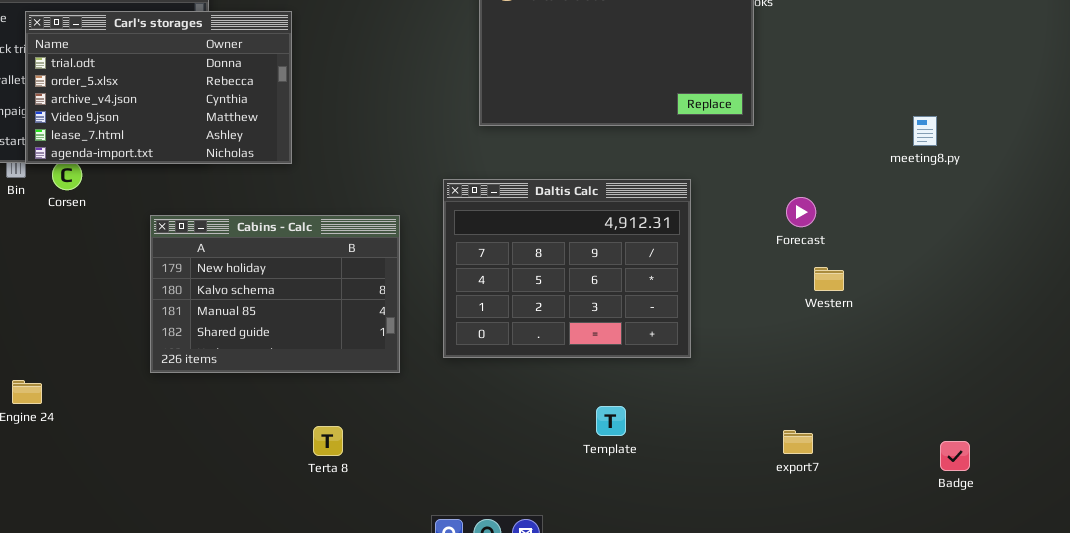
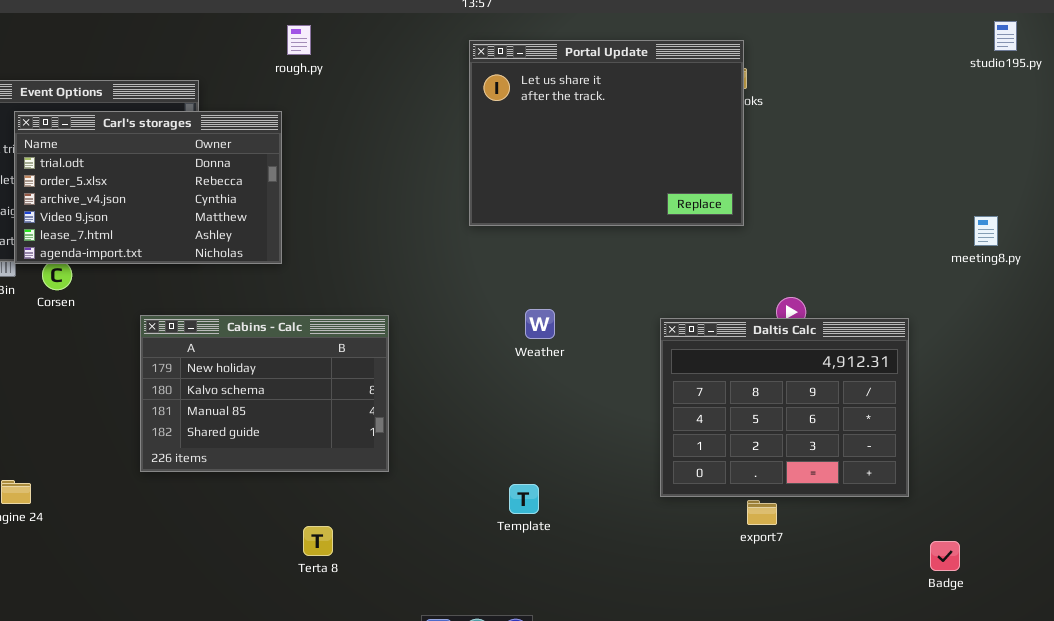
meeting8.py: [913,116,937,146] -> [974,216,998,246], moved
Daltis Calc: [443,179,691,358] -> [660,318,909,497], moved
Template: [596,406,626,436] -> [509,484,539,514], moved
export7: [783,430,813,454] -> [747,500,777,525], moved

